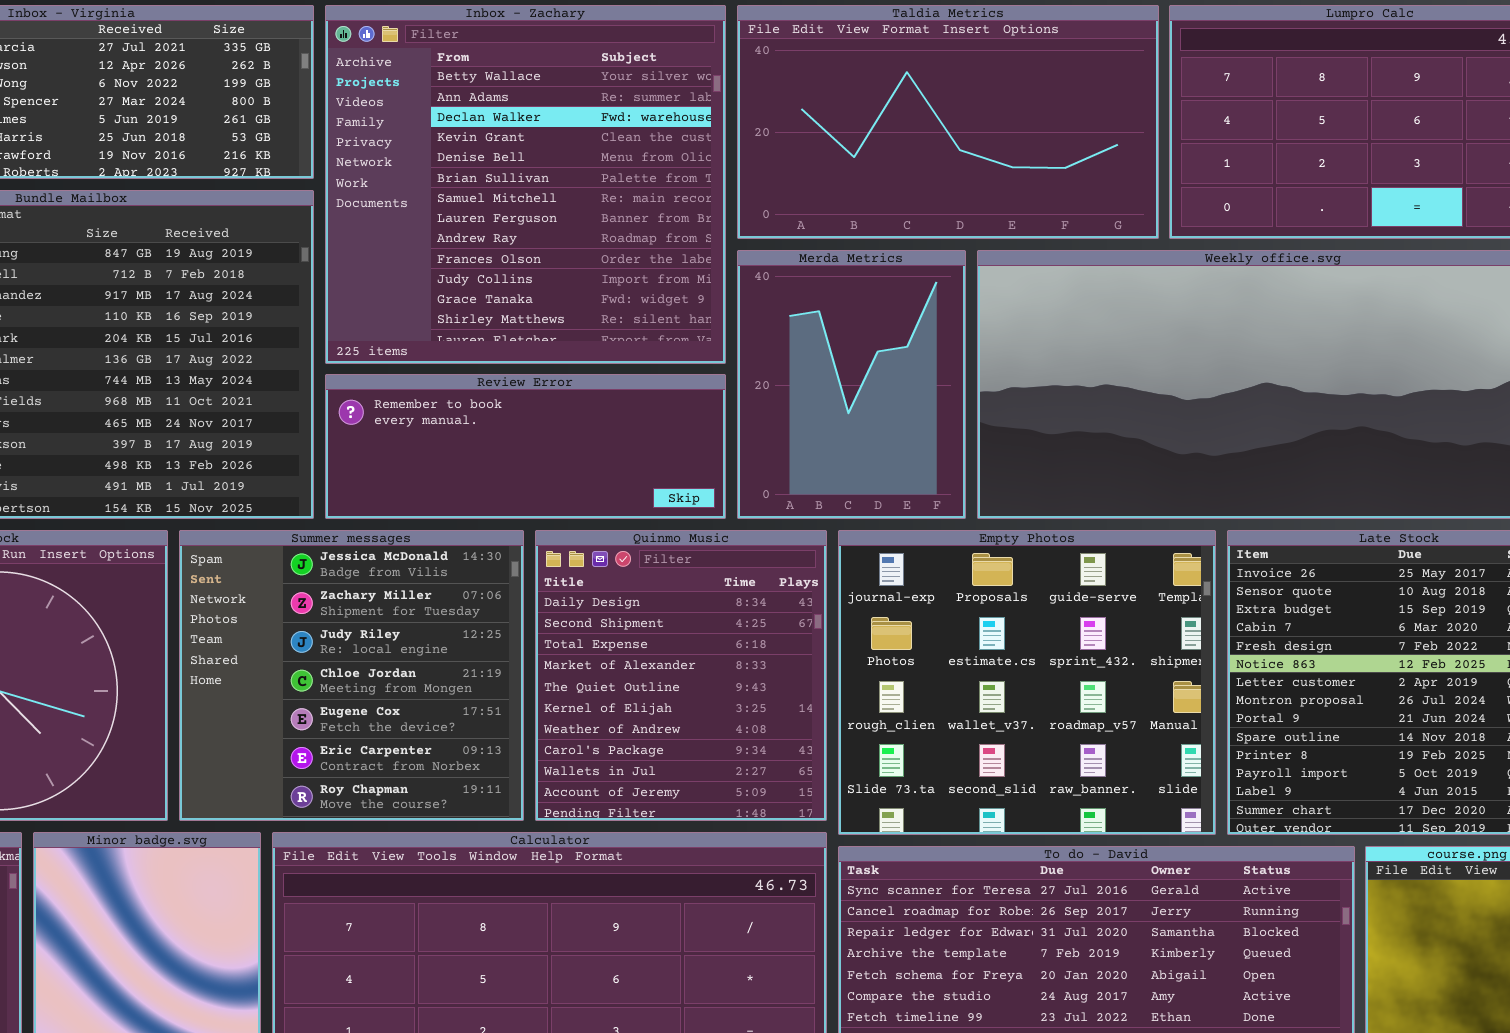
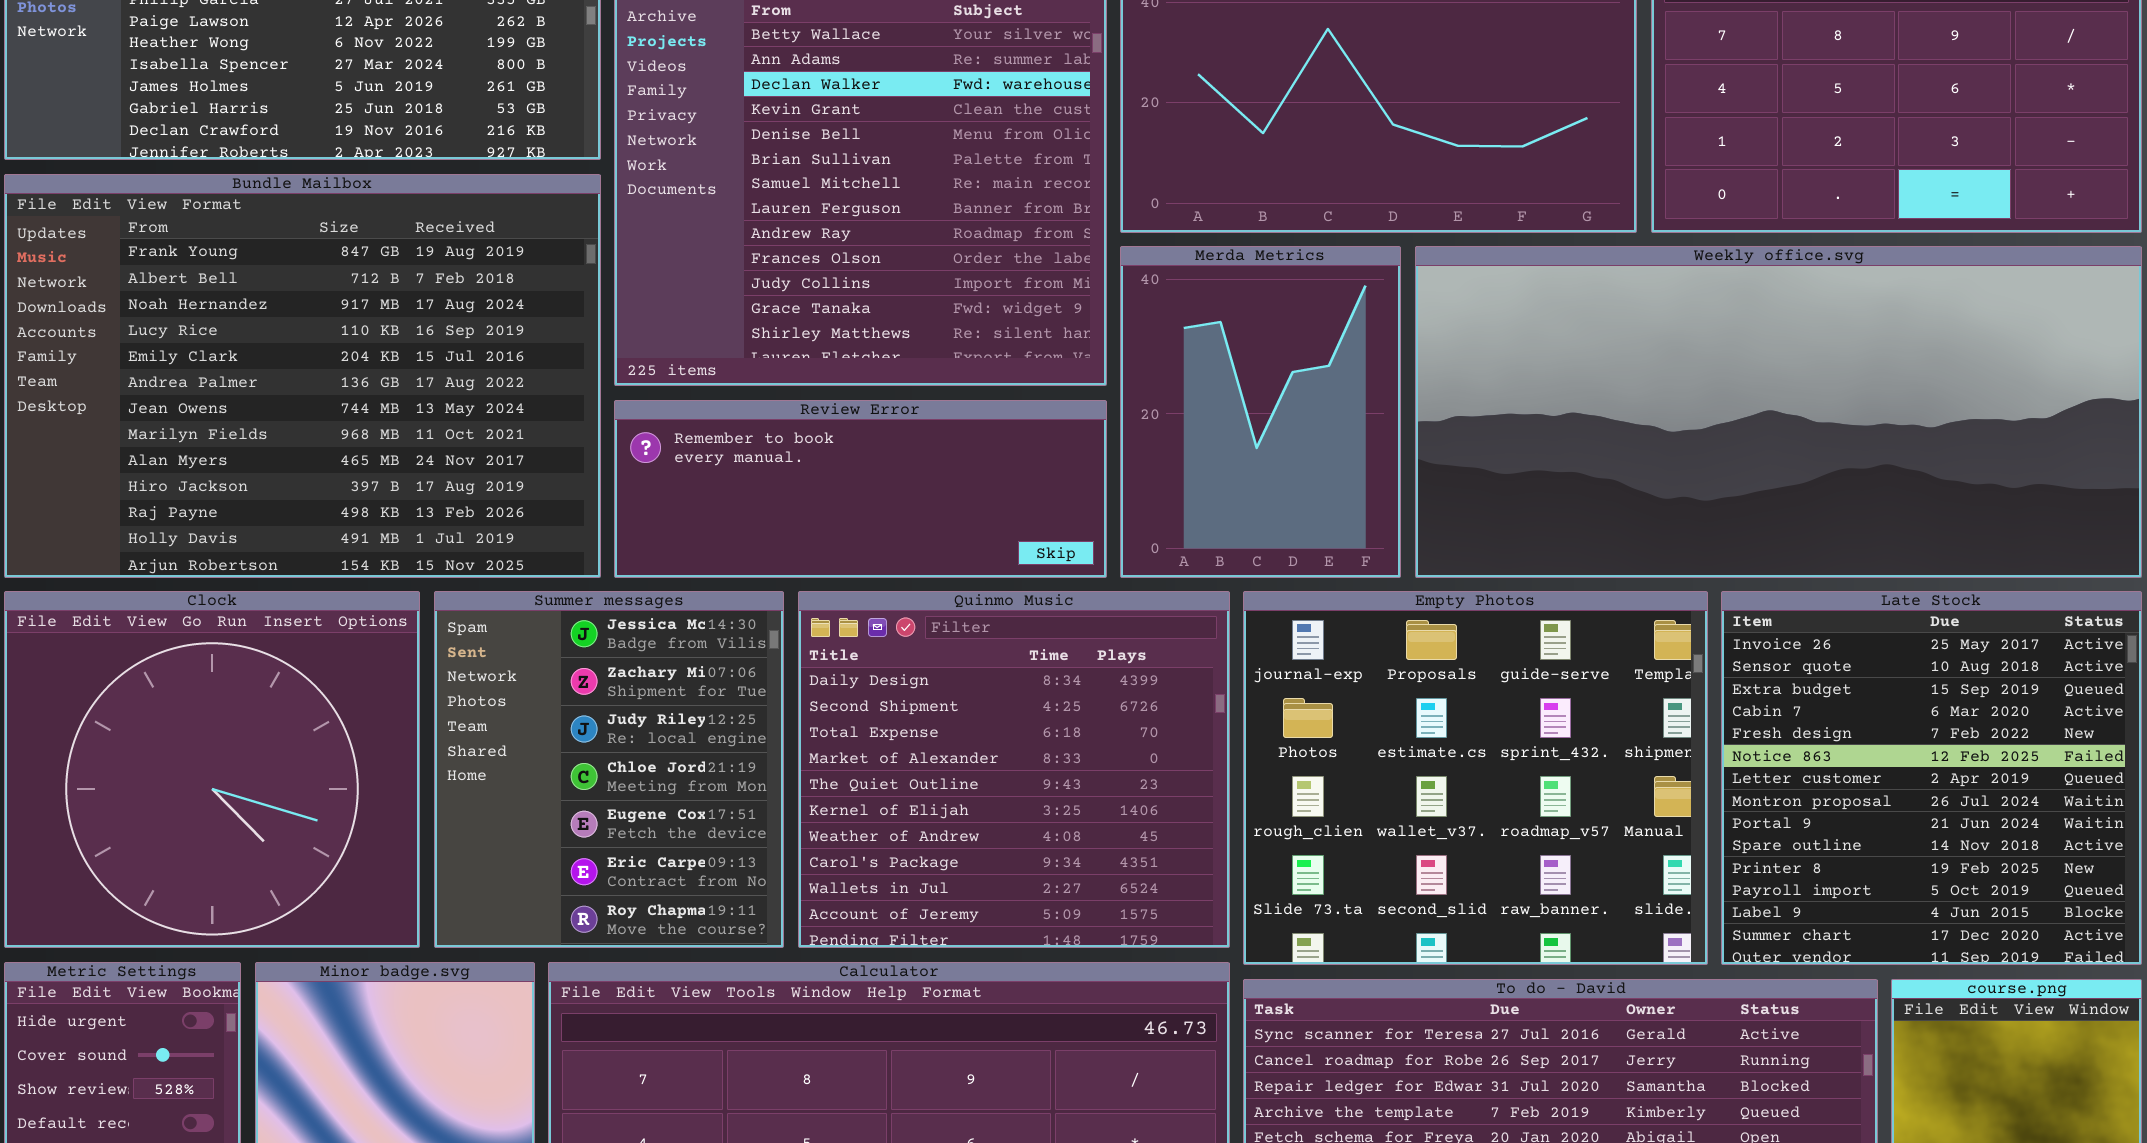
Summer messages: [179,530,524,821] -> [434,591,784,948], resized
Quinmo Music: [535,530,827,821] -> [798,591,1230,948], resized

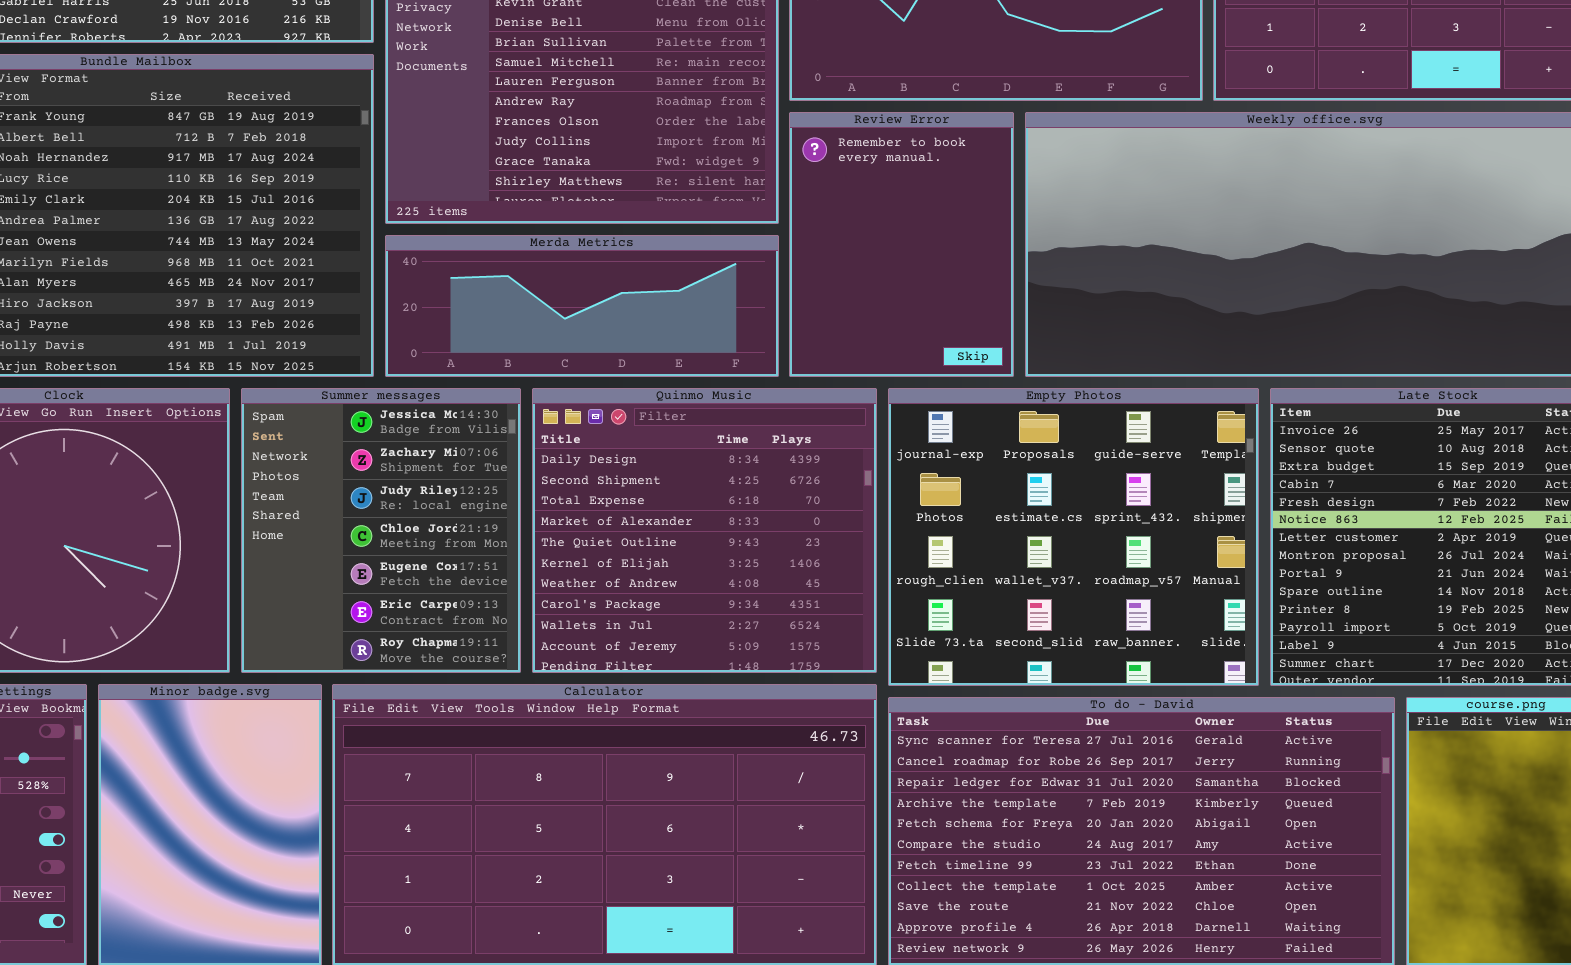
Merda Metrics: [1120,246,1401,578] -> [385,235,779,377], moved, resized
Review Error: [614,400,1107,578] -> [789,112,1014,377], moved, resized

